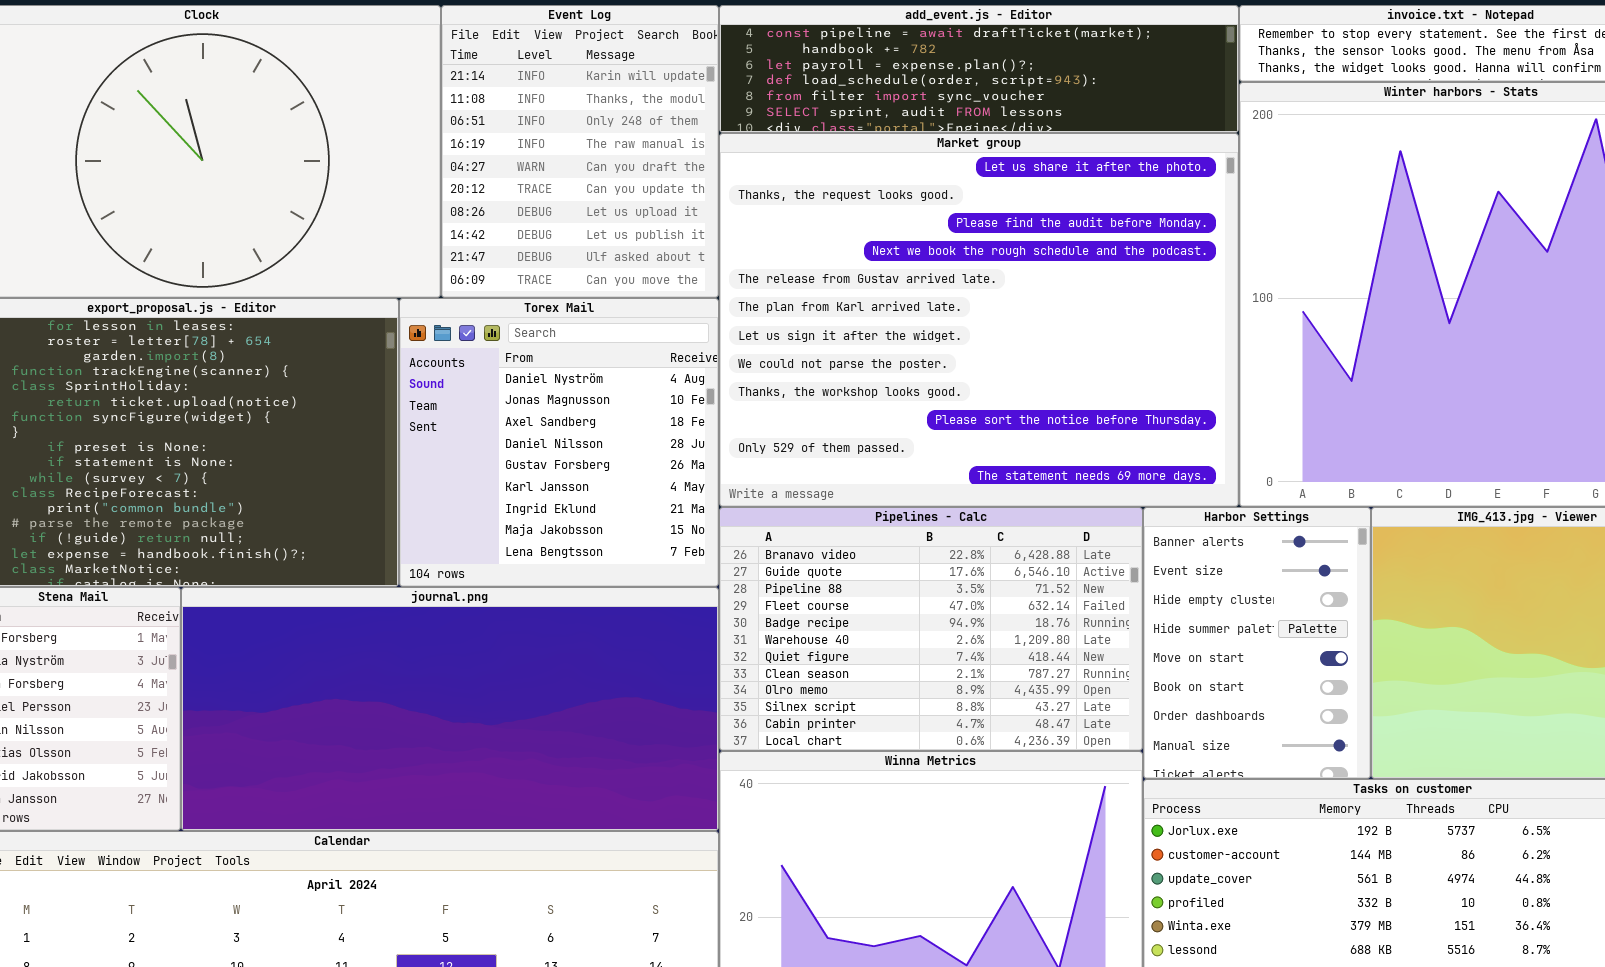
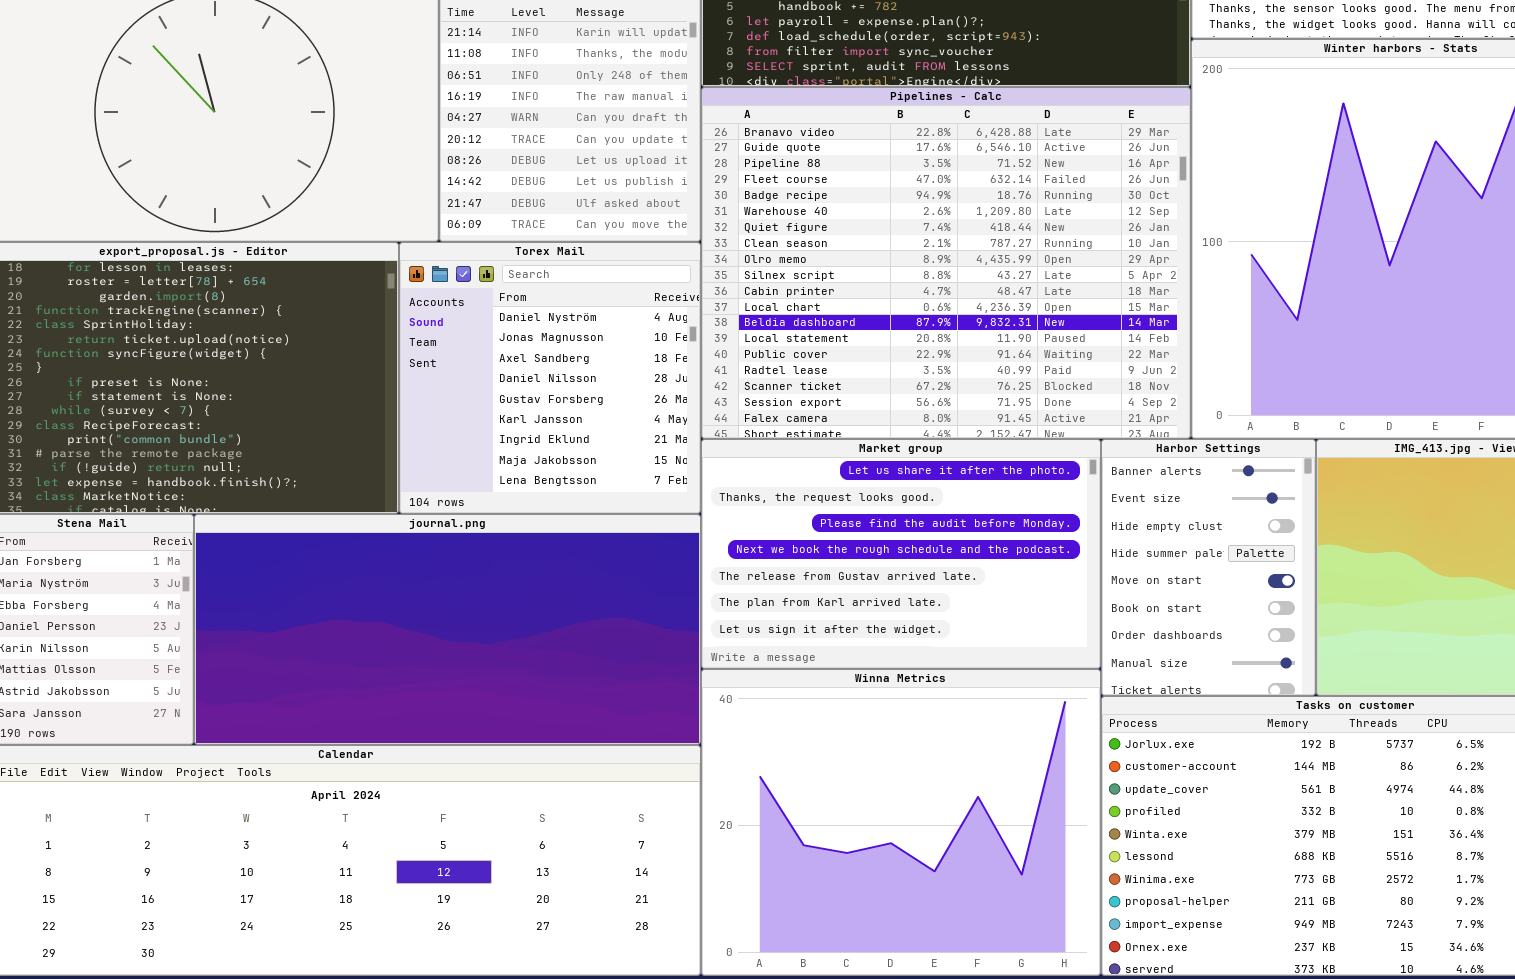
Market group: [719,133,1239,507] -> [701,439,1101,669], moved, resized
Pipelines - Calc: [719,507,1143,751] -> [701,87,1191,439], moved, resized

